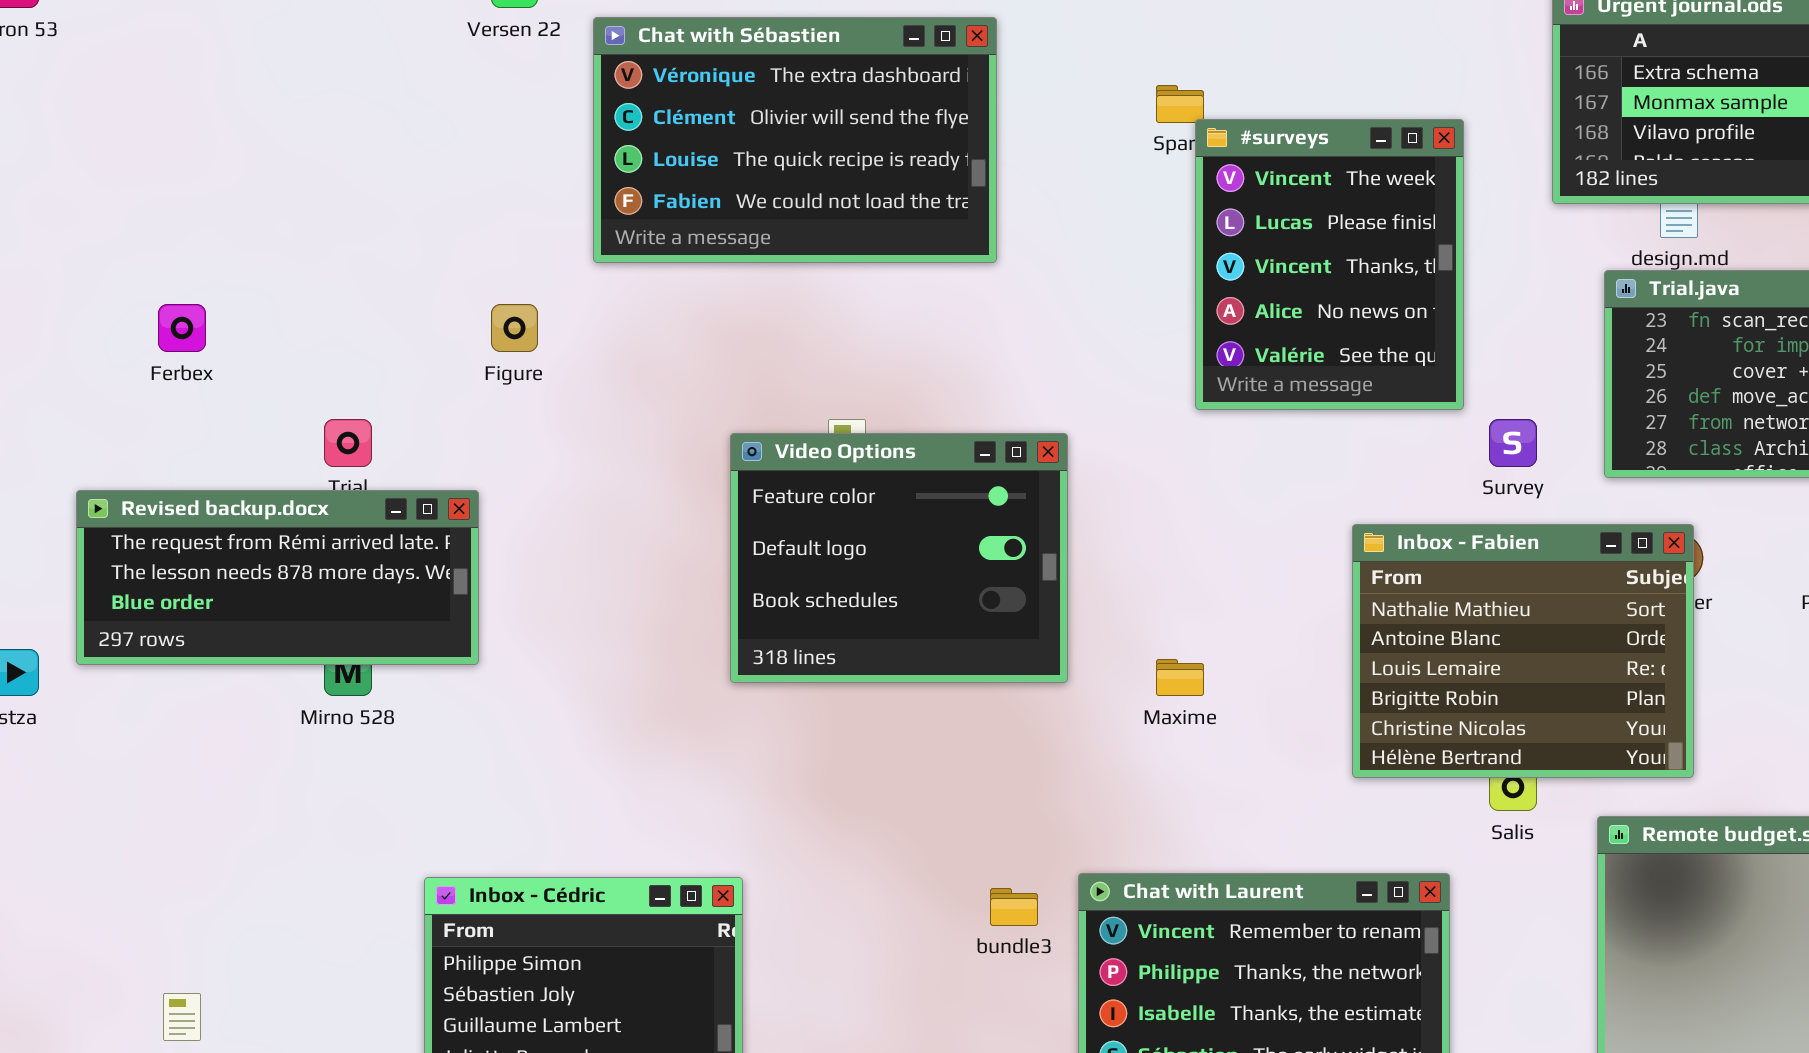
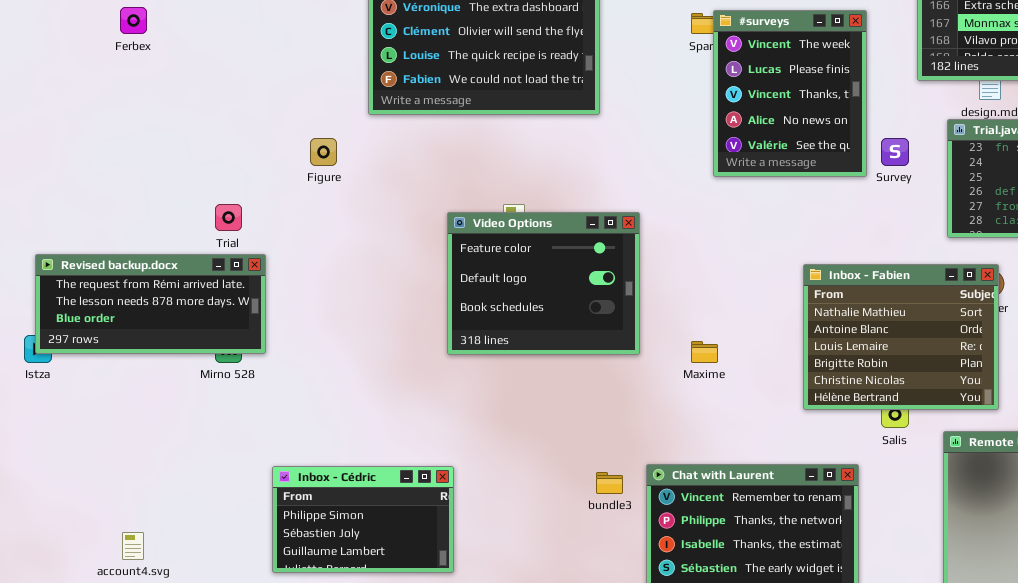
#surveys: [1195,119,1464,410] -> [713,10,867,177], moved
Ferbex: [158,304,206,352] -> [120,7,147,34], moved
Survey: [1489,419,1537,467] -> [881,138,909,166], moved
Revised backup.docx: [76,490,479,665] -> [35,254,266,354], moved

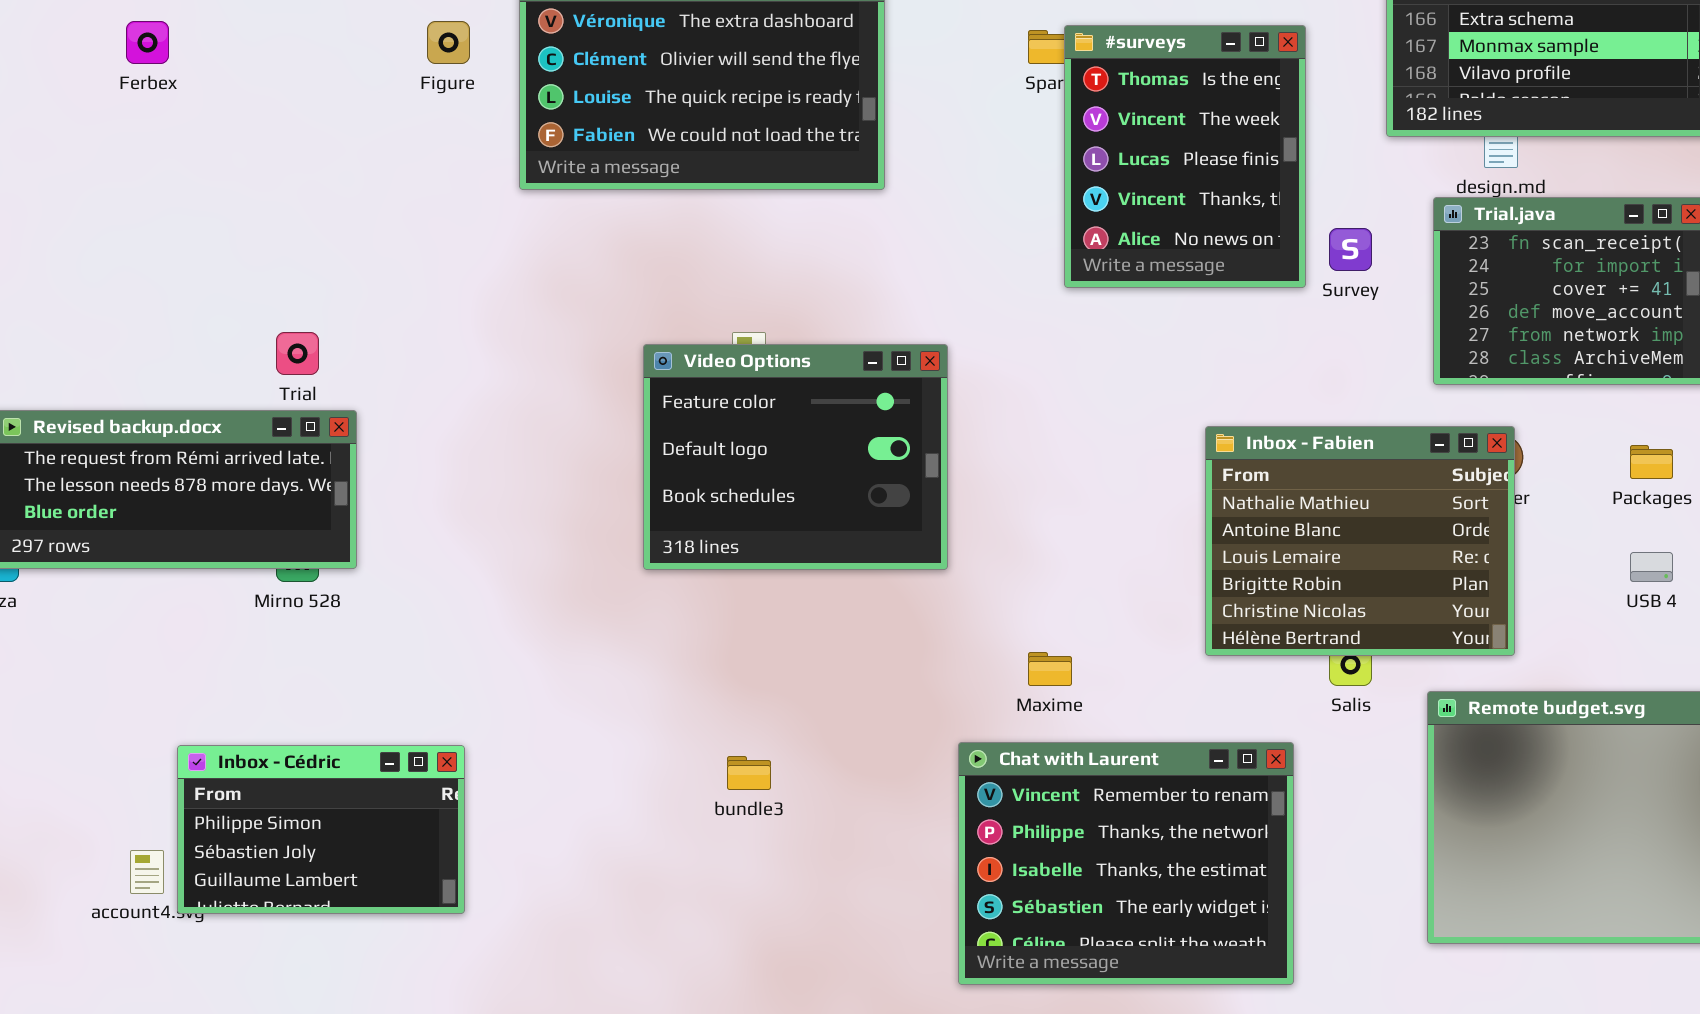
#surveys: [713,10,867,177] -> [1064,25,1306,288], scrolled up 1 row
Figure: [310,138,337,166] -> [427,21,470,64], moved
Maxime: [691,341,718,363] -> [1028,652,1072,686], moved
Inbox - Cédric: [272,466,454,573] -> [177,745,465,914], moved
bundle3: [596,472,623,494] -> [727,756,771,790], moved

